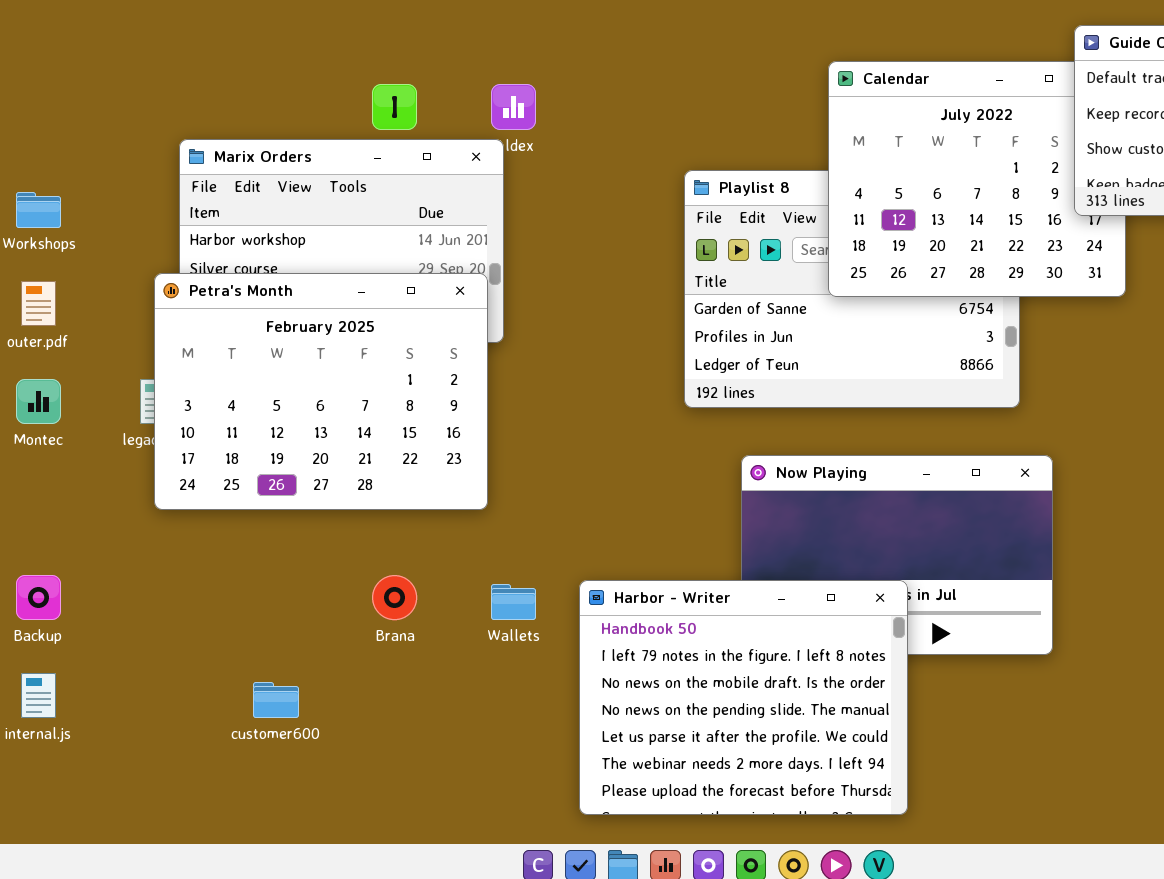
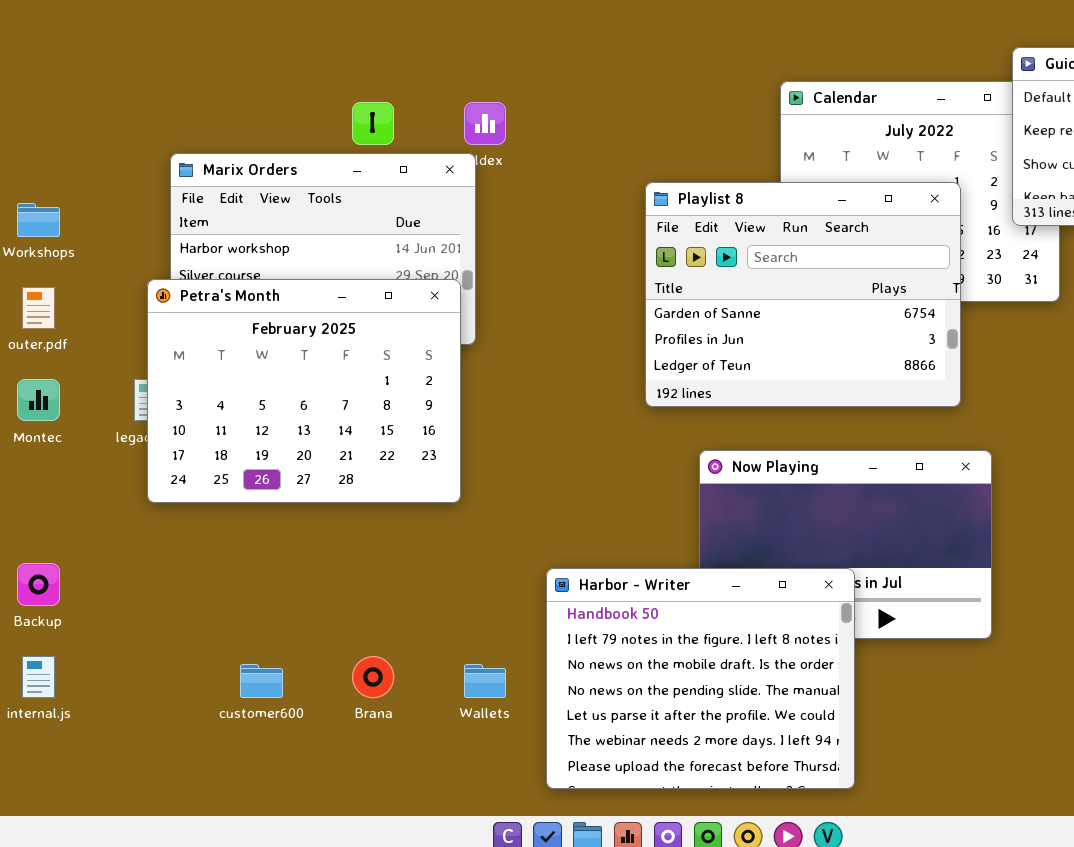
Playlist 8: [684,170,1020,408] -> [645,182,961,407], raised
Brana: [372,575,417,620] -> [352,656,394,698], moved
Wallets: [491,584,536,620] -> [464,664,506,698], moved

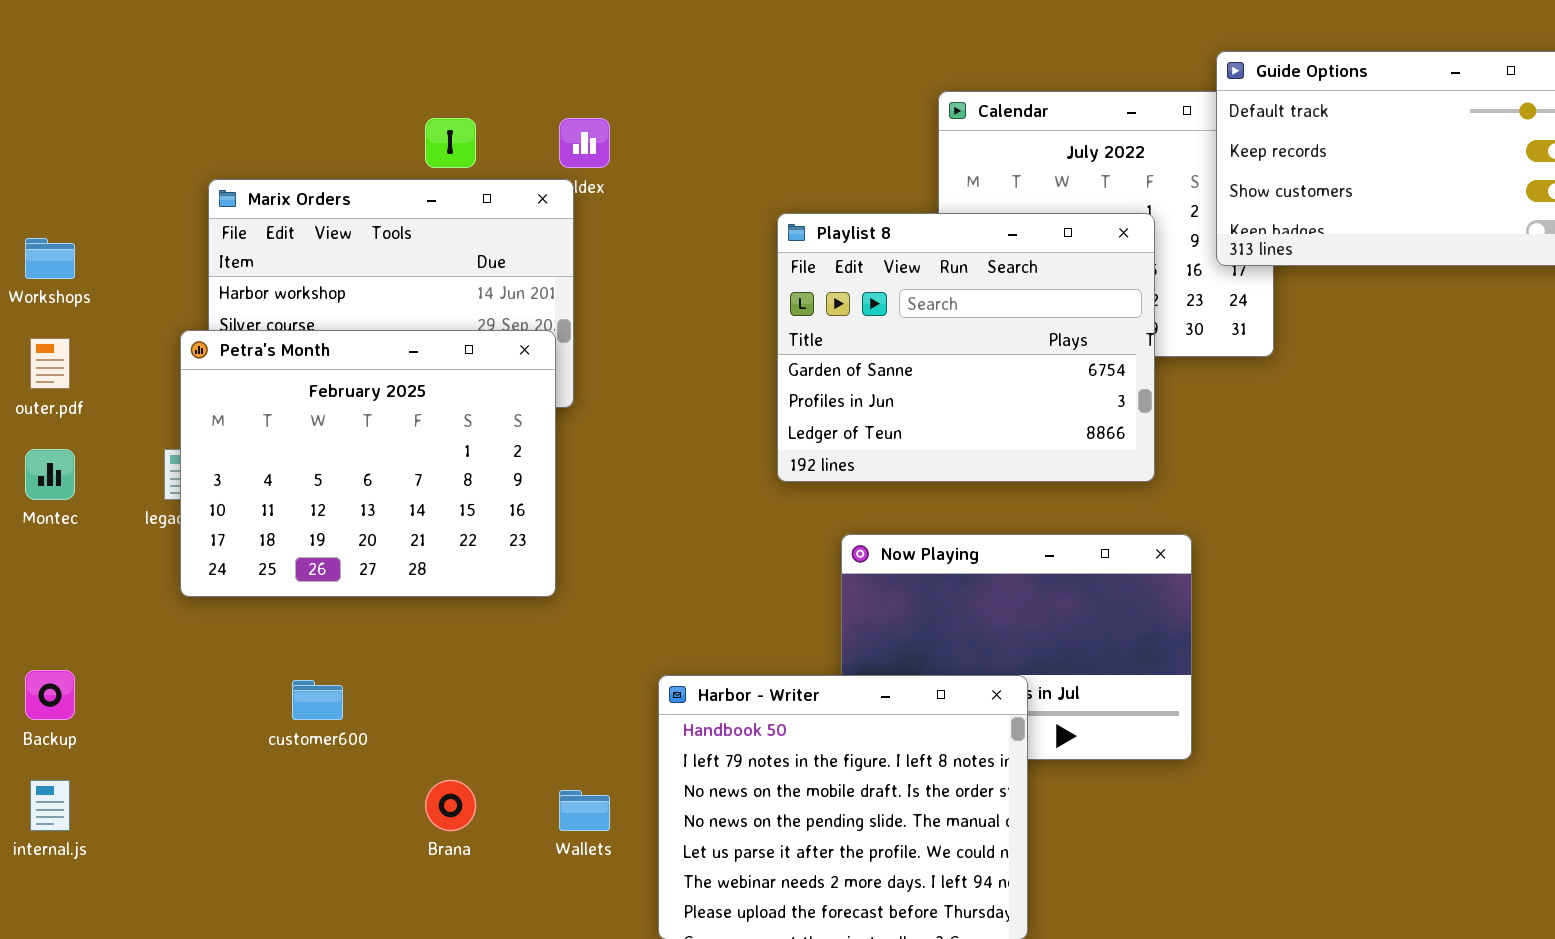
customer600: [240,664,283,698] -> [292,680,343,720], moved

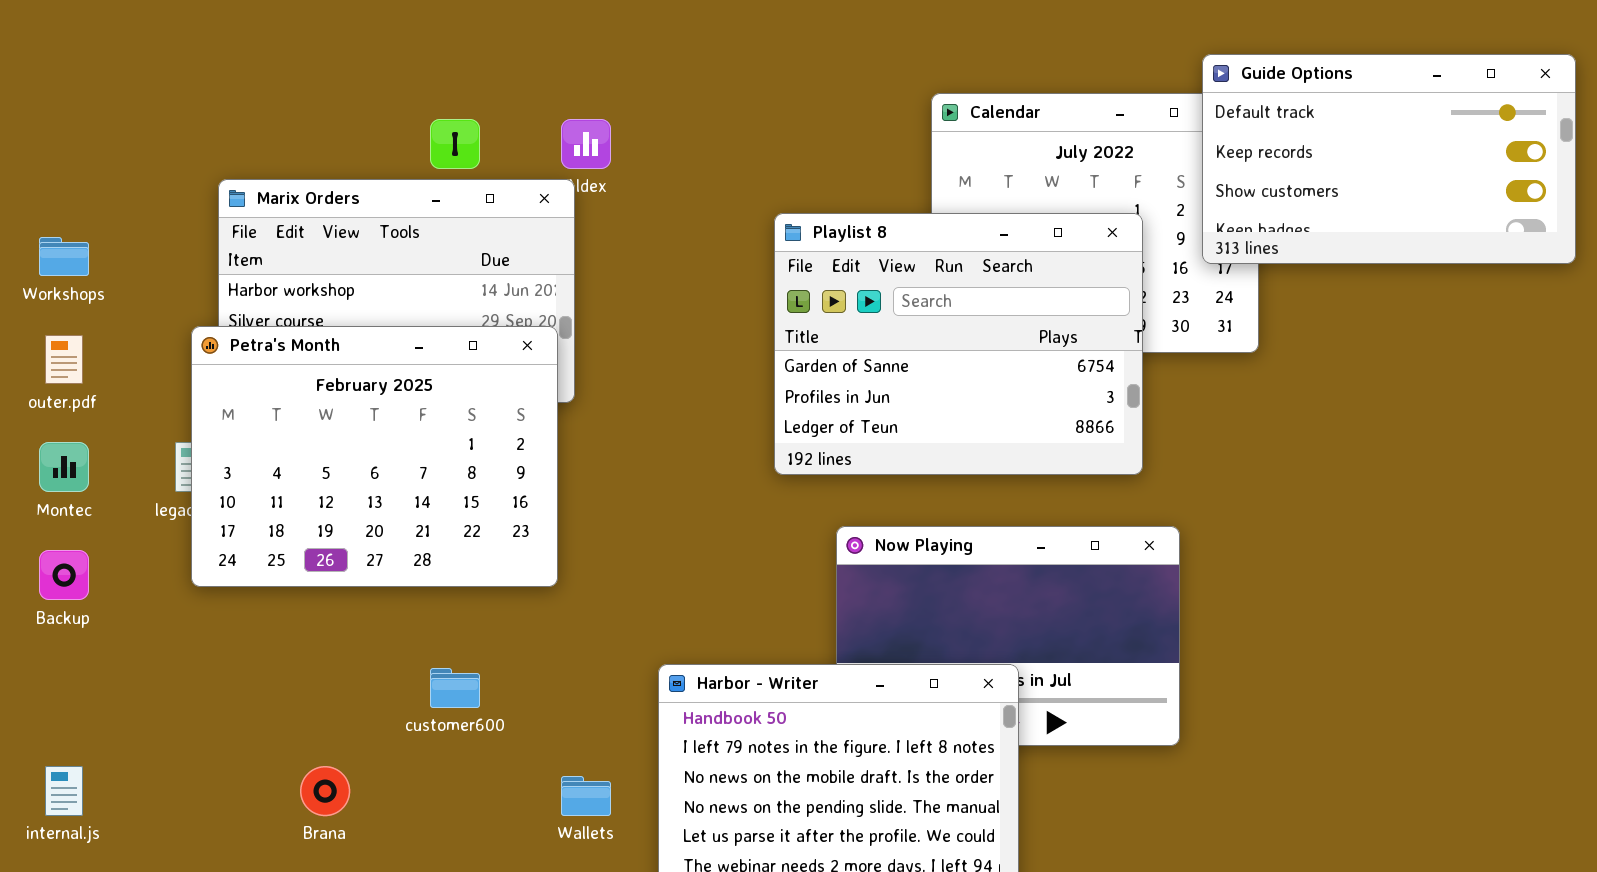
Backup: [25,670,75,720] -> [39,550,89,600], moved
customer600: [292,680,343,720] -> [430,668,480,708], moved
Brana: [425,780,476,831] -> [300,766,350,816], moved

